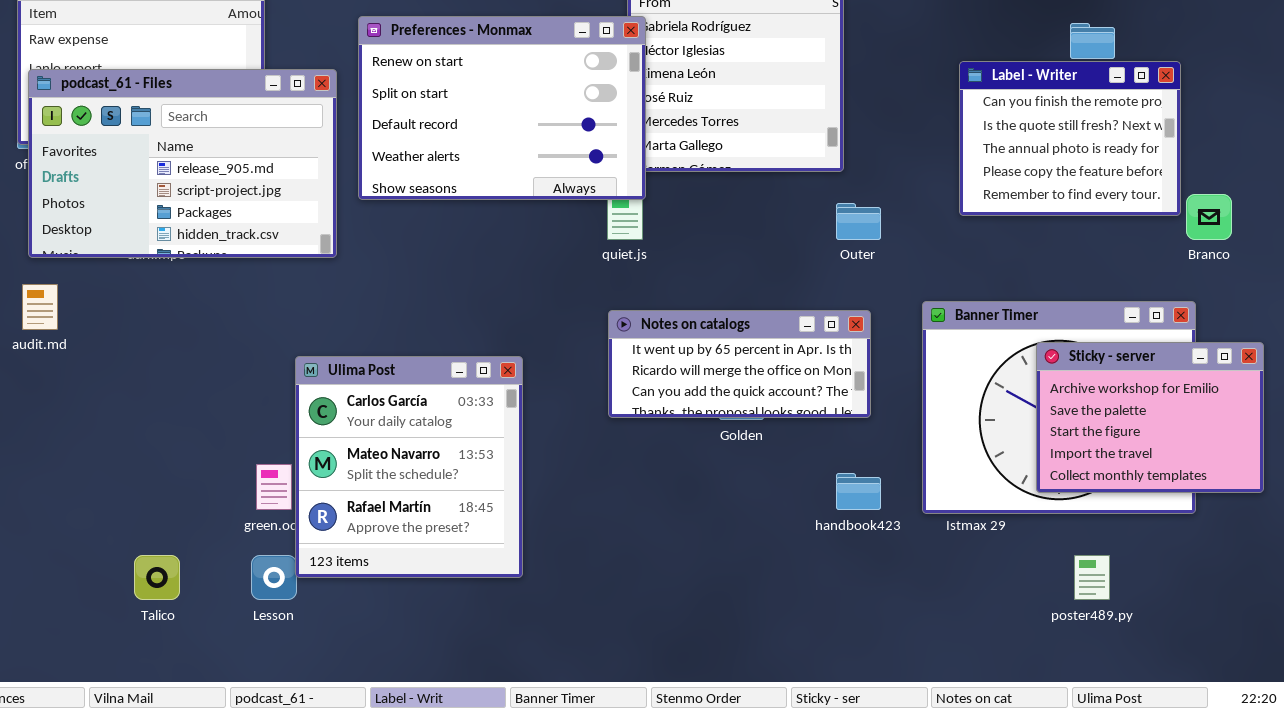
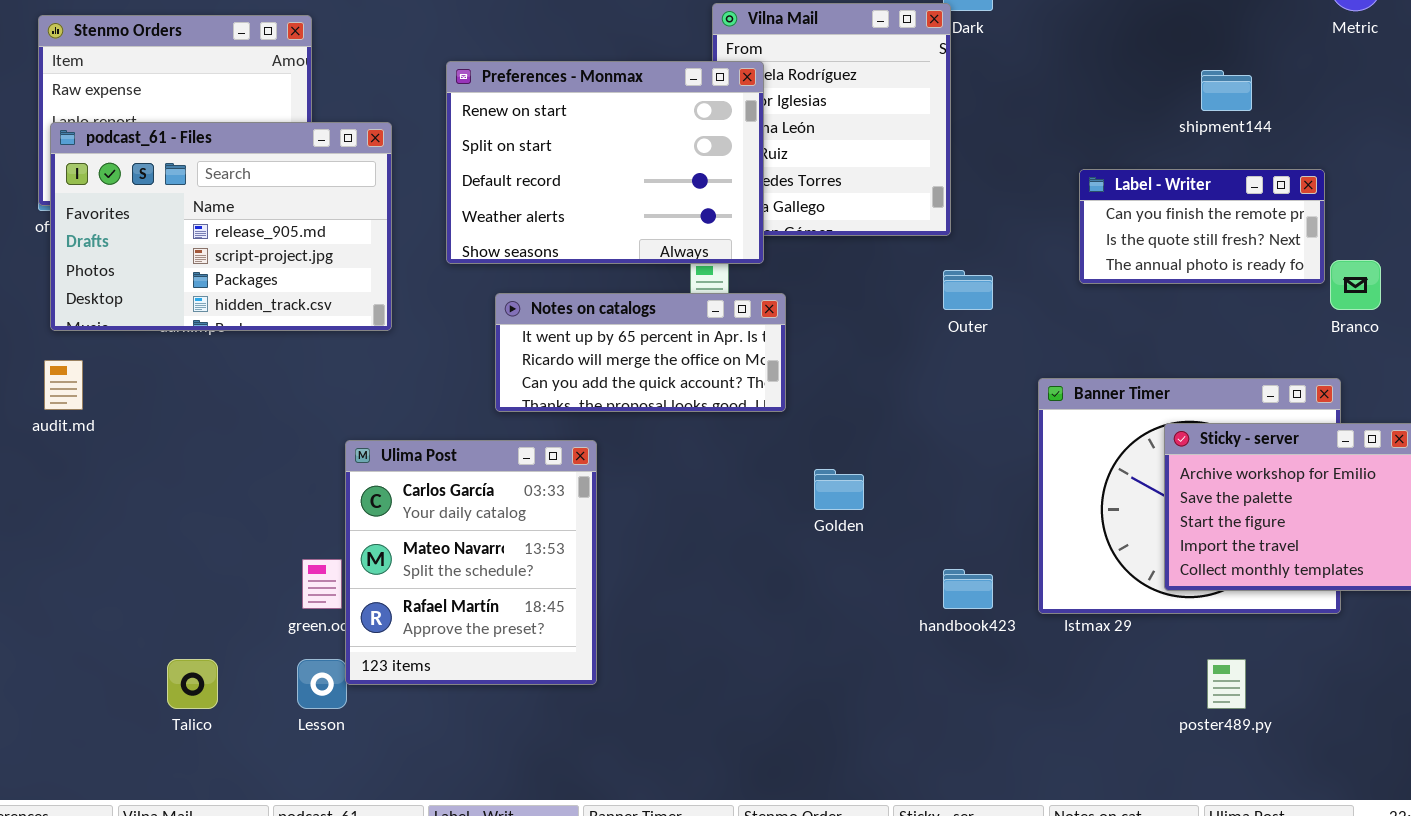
Preferences - Monmax: [358,16,646,200] -> [446,61,764,264], moved
Label - Writer: [959,61,1181,216] -> [1079,169,1325,284], resized
Notes on catalogs: [608,310,871,418] -> [495,293,786,412], moved

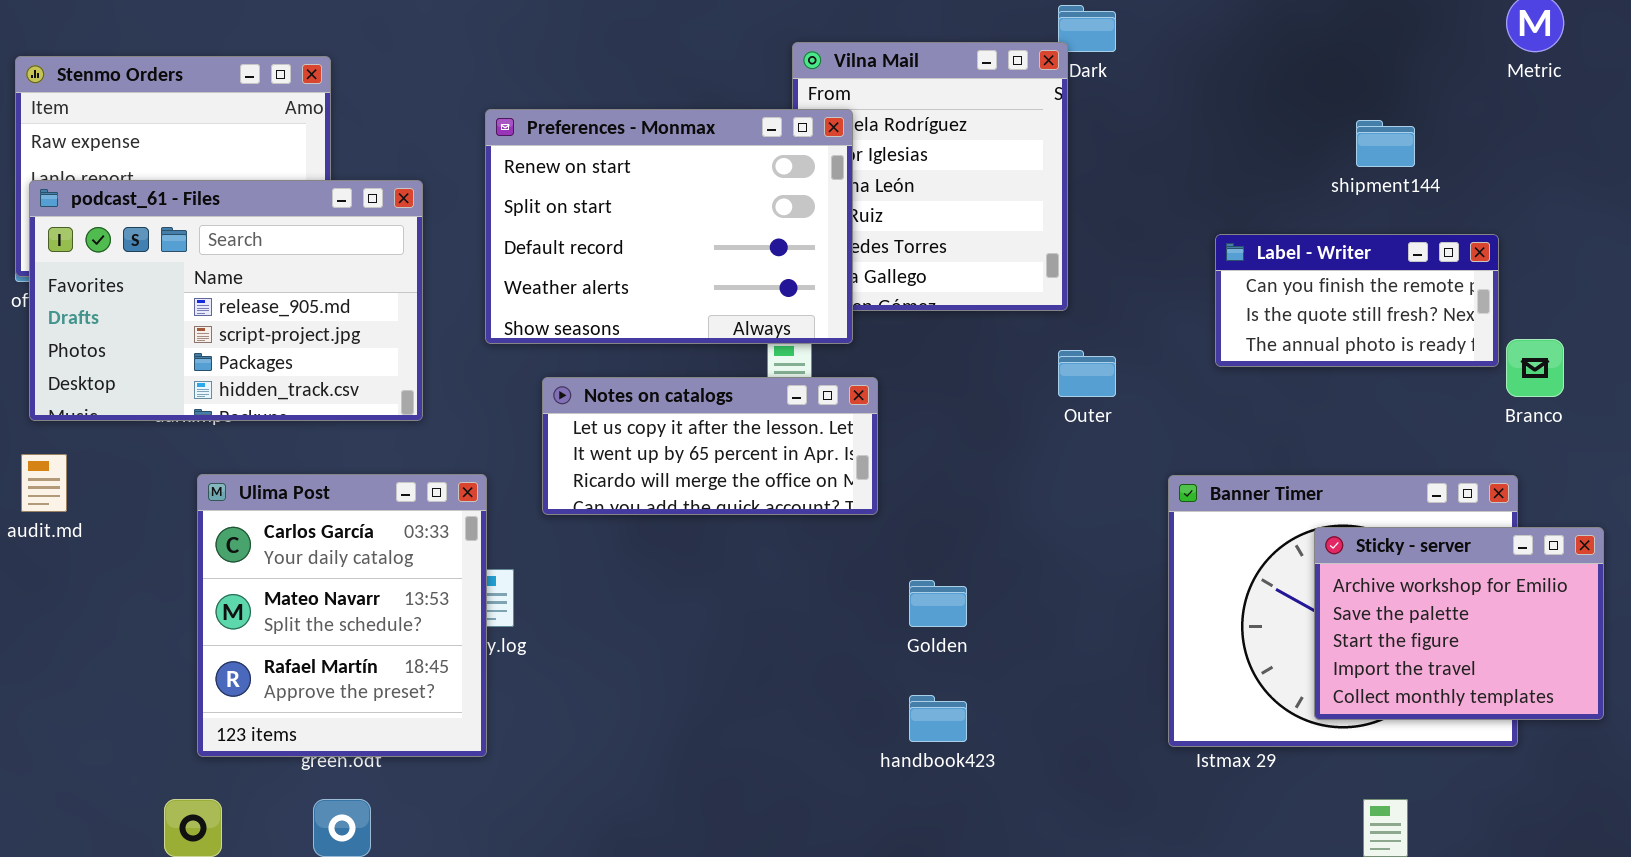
Notes on catalogs: [495,293,786,412] -> [542,377,878,515], scrolled up 1 row
Ulima Post: [345,440,597,685] -> [197,474,487,757], moved
handbook423: [943,569,993,609] -> [909,695,967,742], moved

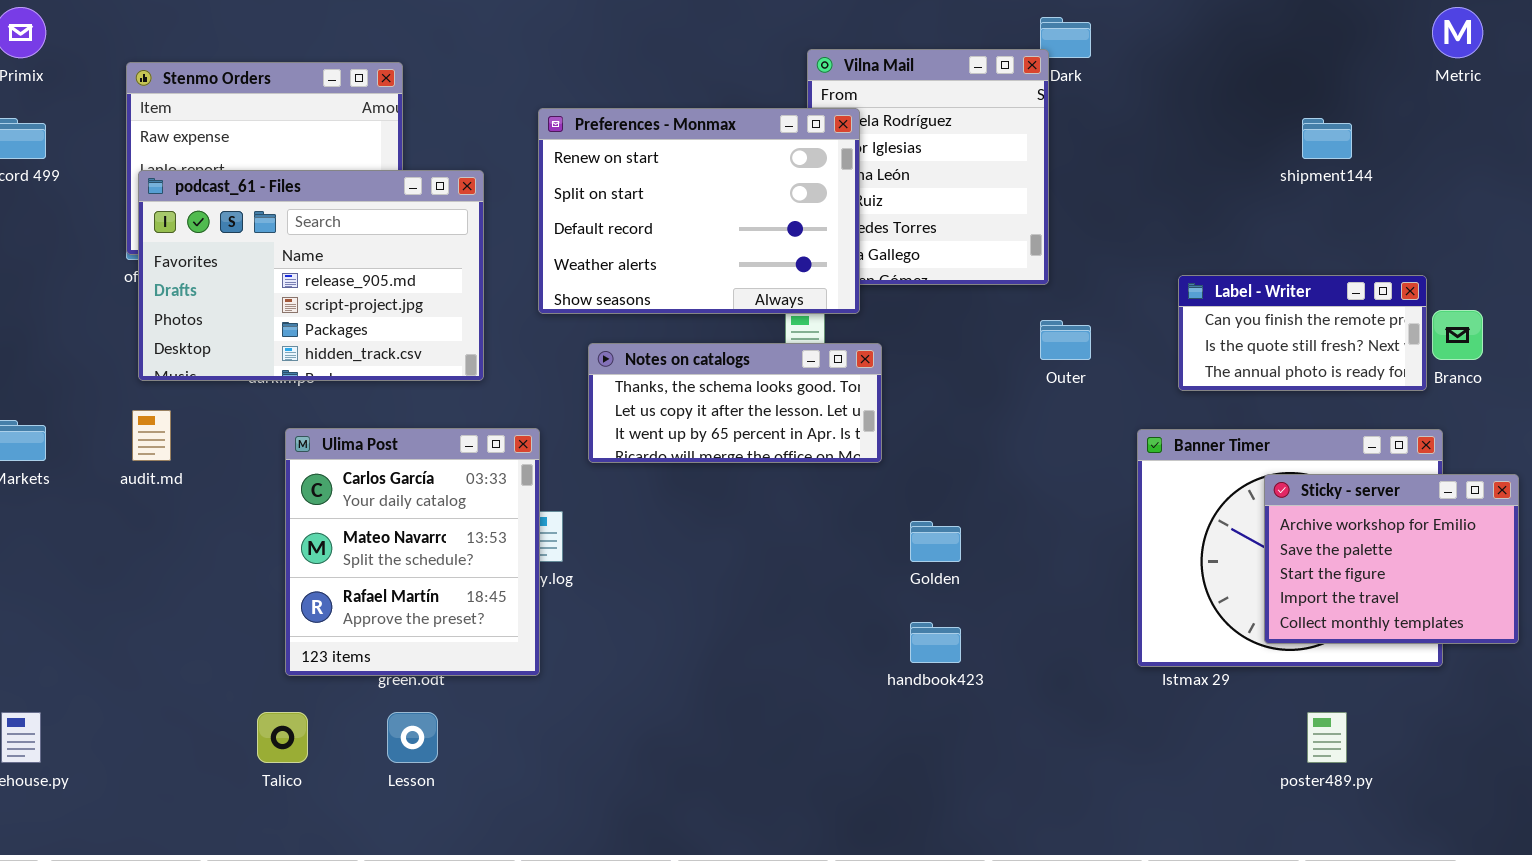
Label - Writer: [1215,234,1499,367] -> [1178,275,1427,391], moved
Notes on catalogs: [542,377,878,515] -> [588,343,882,463], scrolled up 1 row

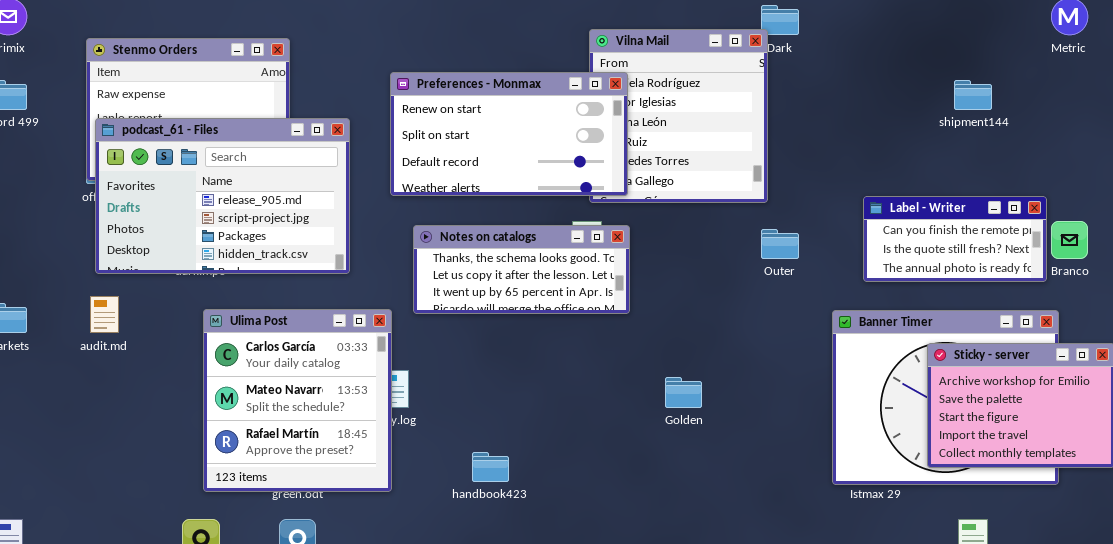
Preferences - Monmax: [538,108,860,314] -> [390,72,628,196], resized
Notes on catalogs: [588,343,882,463] -> [413,225,630,314], moved
handbook423: [910,622,961,663] -> [472,452,509,482], moved

